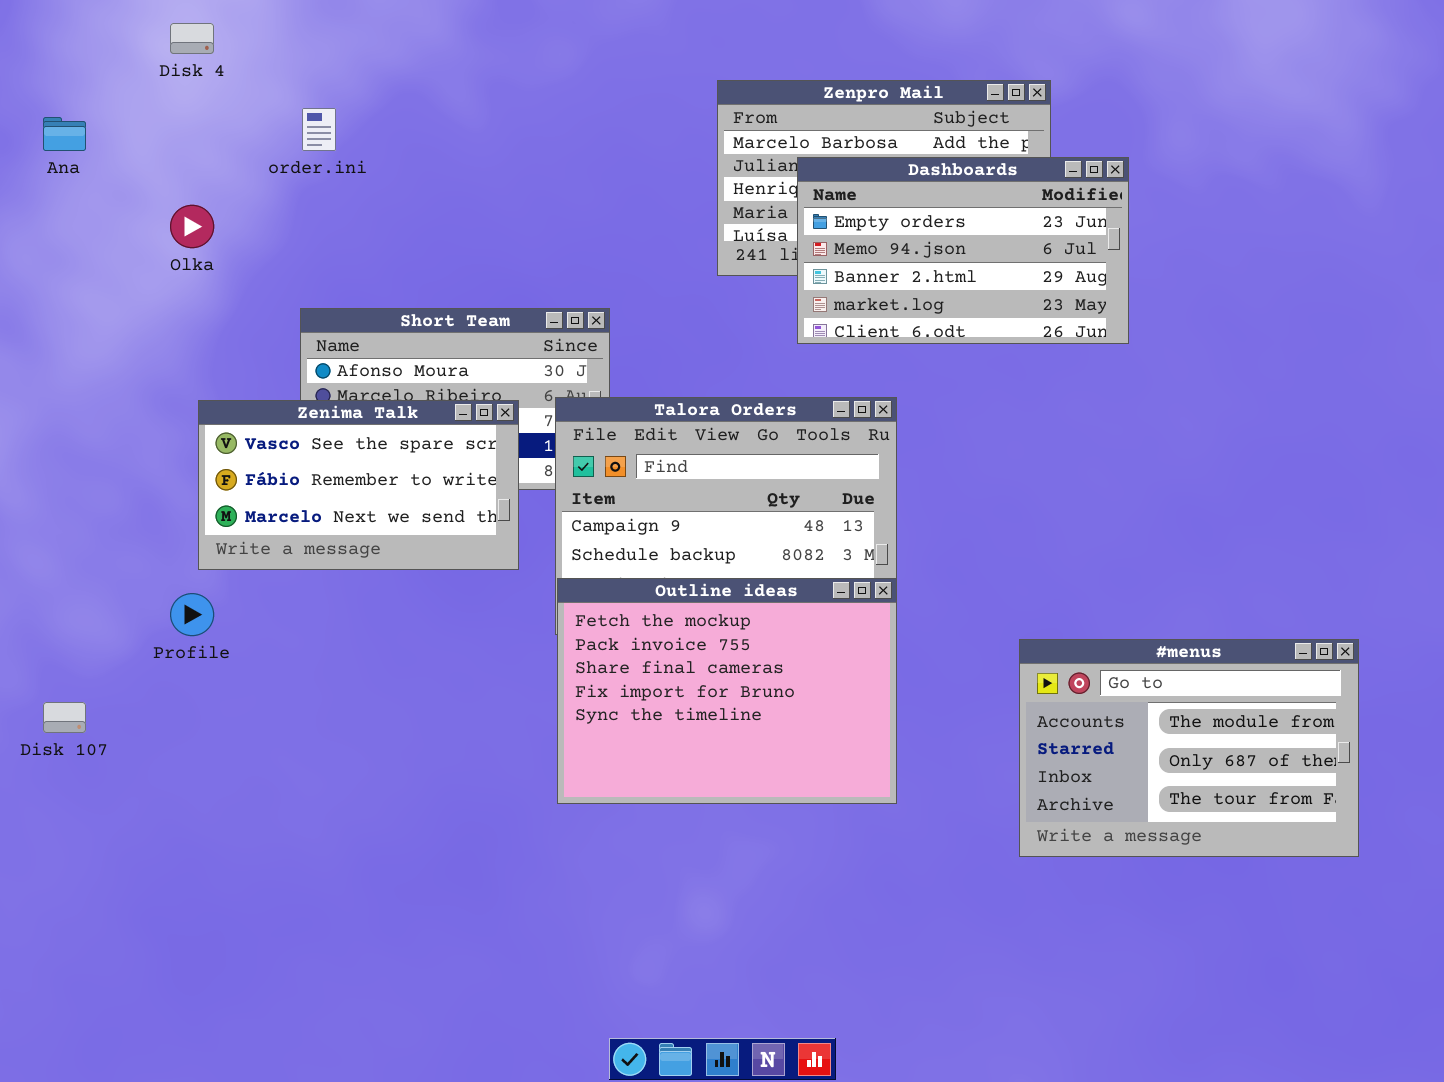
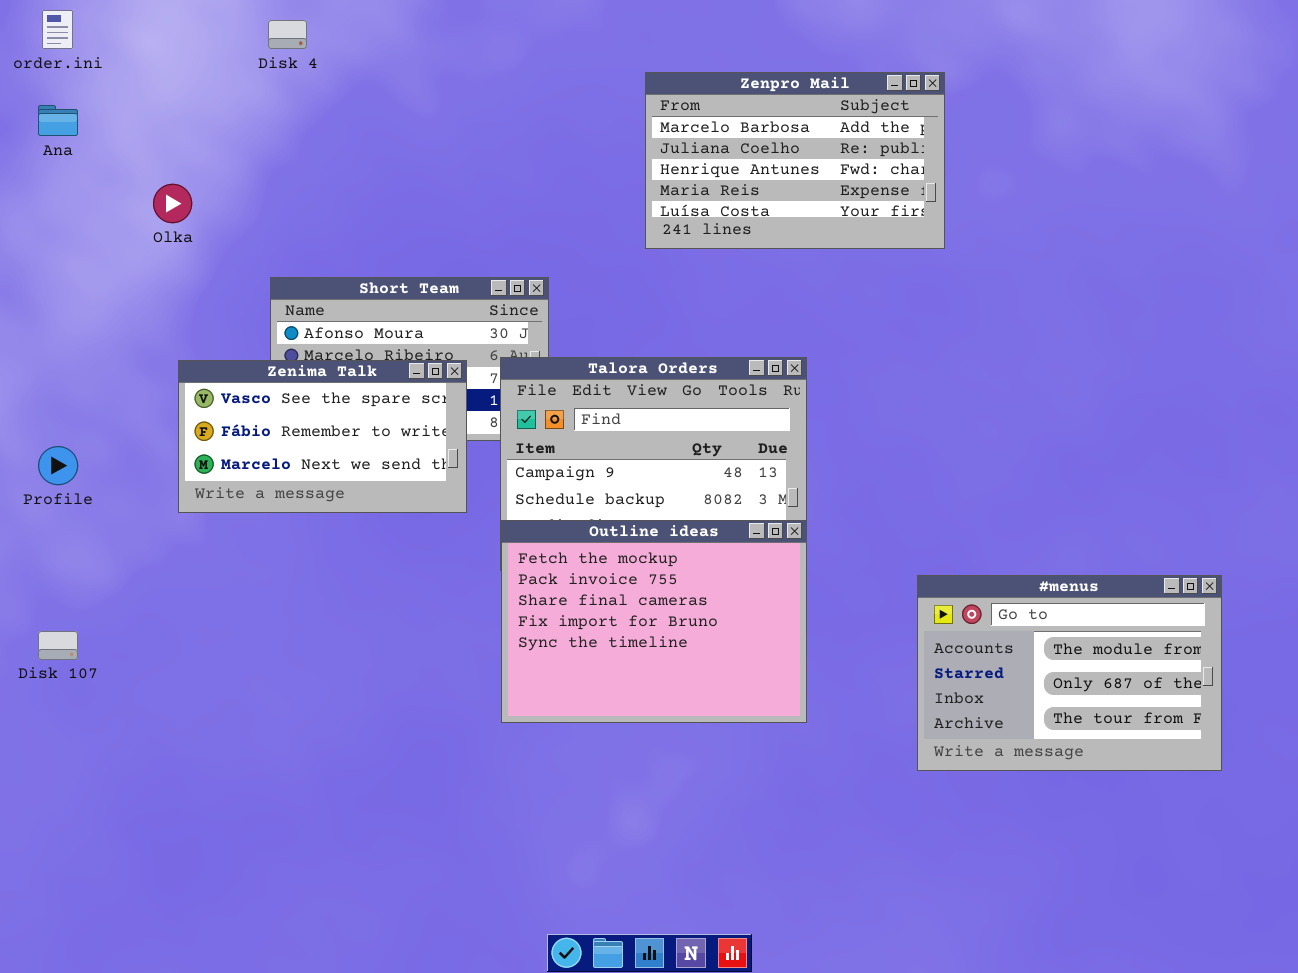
Disk 4: [170,23,214,54] -> [268,20,307,49], moved
order.ini: [302,108,336,151] -> [42,10,73,49], moved
Dashboards: [797,157,1129,344] -> none, closed
Profile: [170,593,214,636] -> [38,446,78,485], moved

